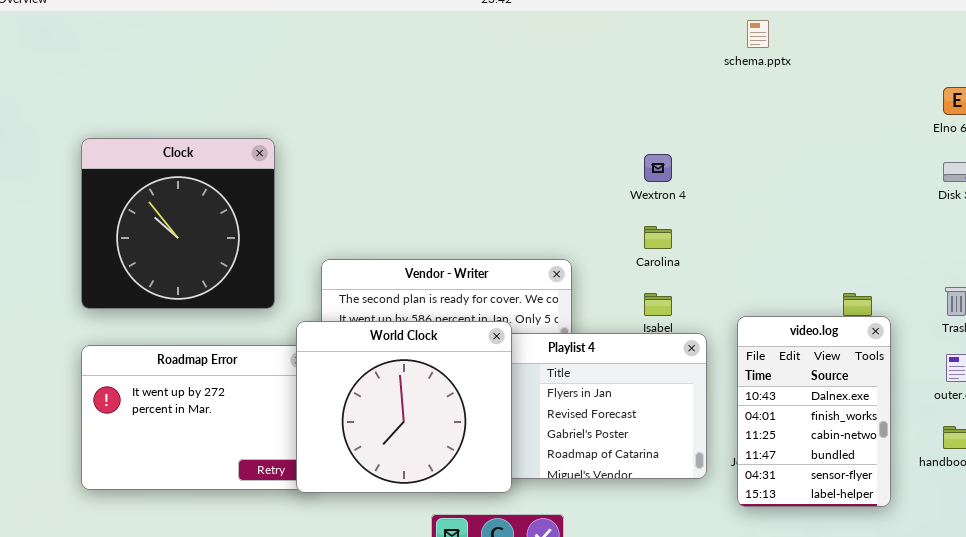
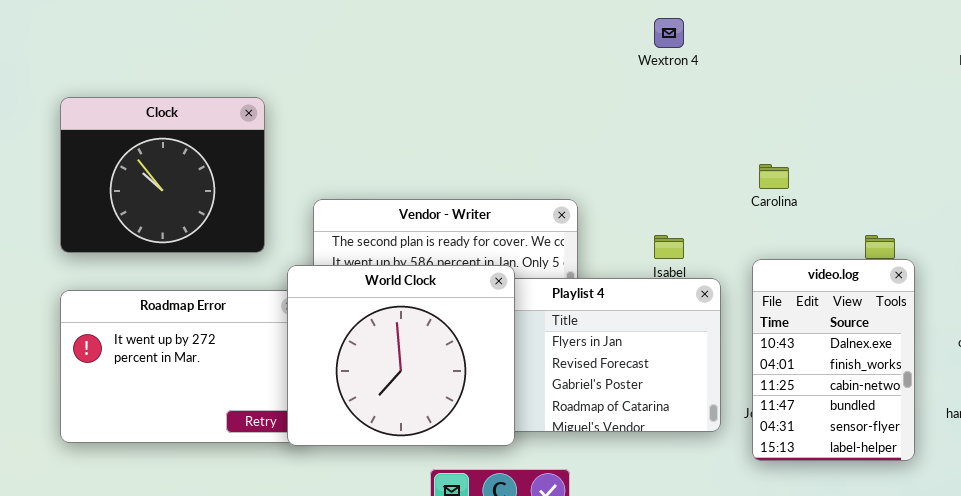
Clock: [81,138,275,309] -> [60,97,265,253], resized
Wextron 4: [644,154,672,182] -> [654,18,684,48], moved
Carolina: [644,226,672,249] -> [759,164,789,189], moved

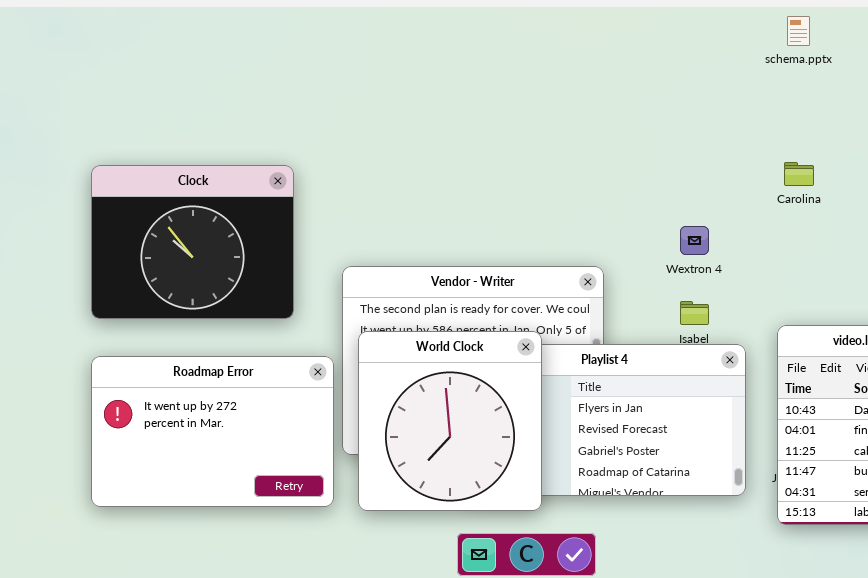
Wextron 4: [654,18,684,48] -> [680,226,709,255], moved
Carolina: [759,164,789,189] -> [784,162,814,186], moved
World Clock: [287,265,515,446] -> [358,331,542,511], resized

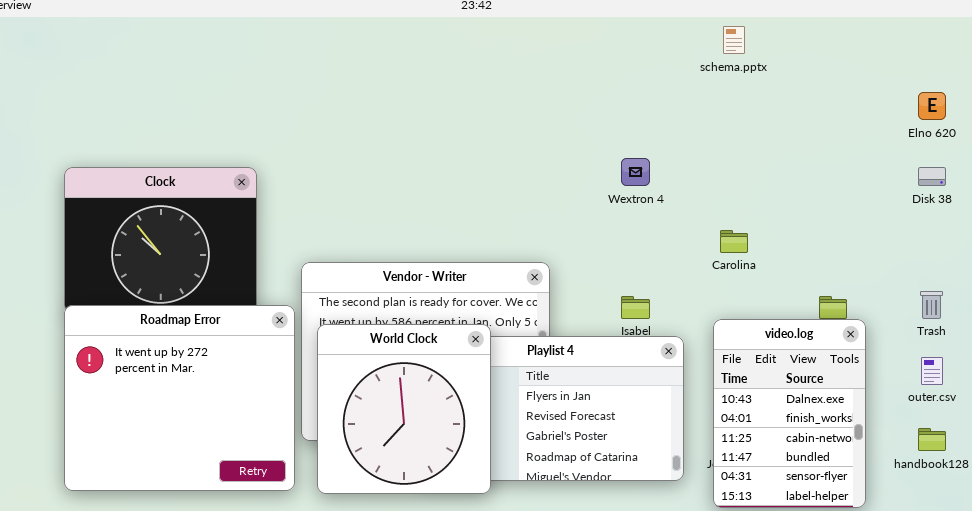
Carolina: [784,162,814,186] -> [720,230,748,253], moved
Wextron 4: [680,226,709,255] -> [621,158,650,186], moved
Roadmap Error: [91,356,334,507] -> [64,305,295,491], resized

